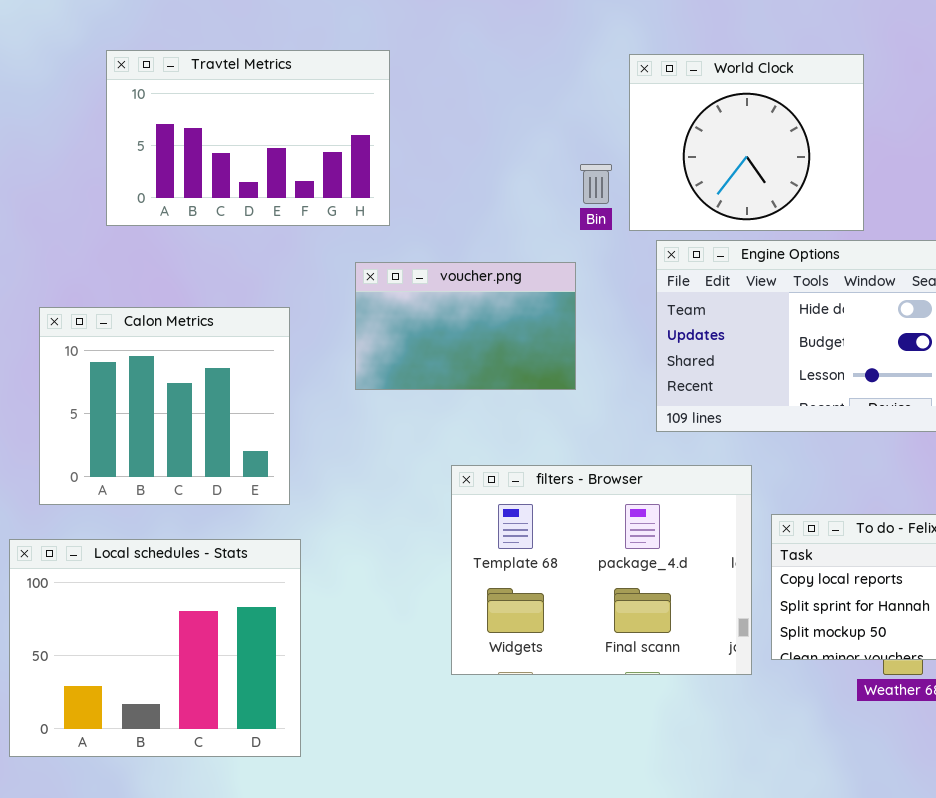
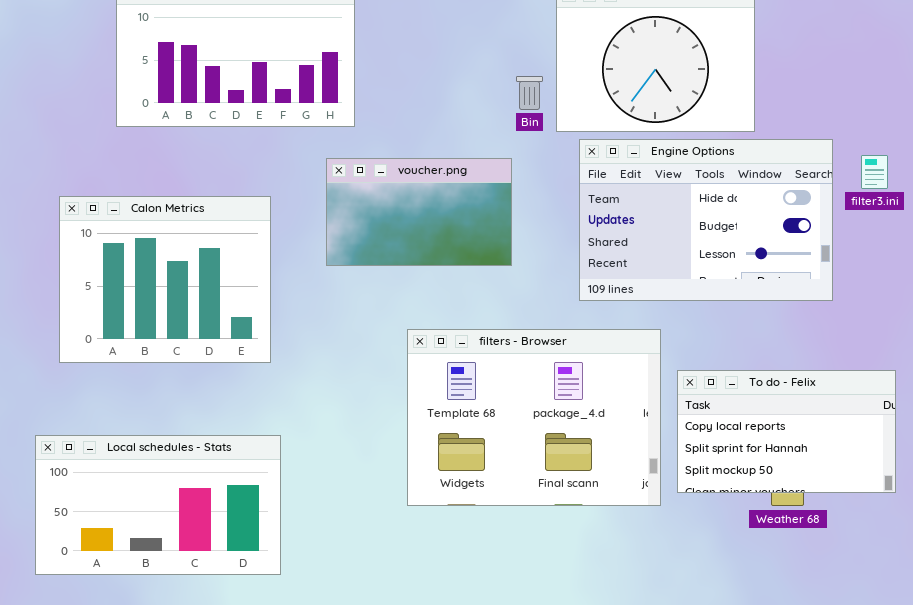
Local schedules - Stats: [9,539,301,757] -> [35,435,281,575], resized

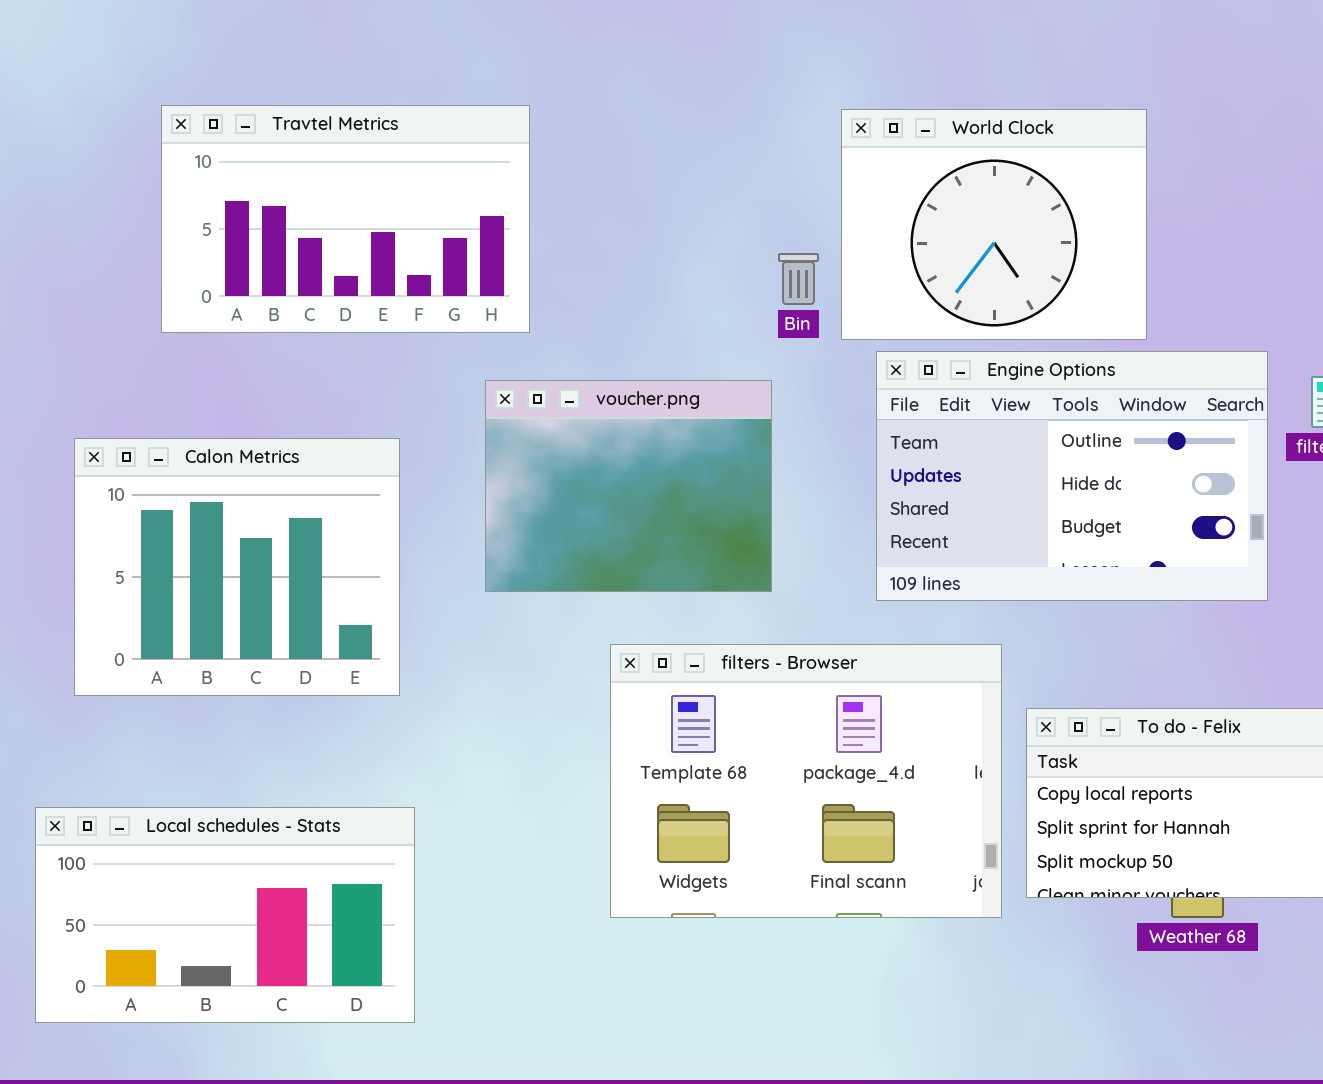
Engine Options: [579,139,833,301] -> [876,351,1268,601], scrolled up 1 row
voucher.png: [326,158,512,266] -> [485,380,772,592], resized

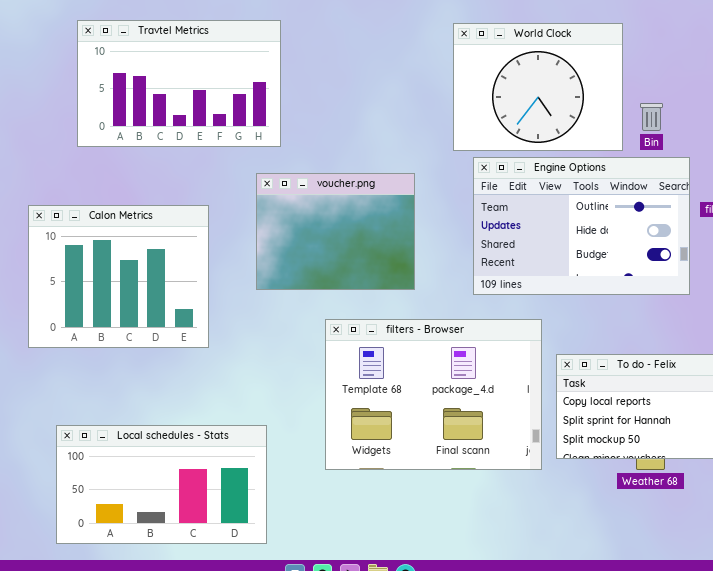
Bin: [778,253,819,305] -> [640,103,663,131], moved
Local schedules - Stats: [35,807,415,1023] -> [56,425,267,544], moved

